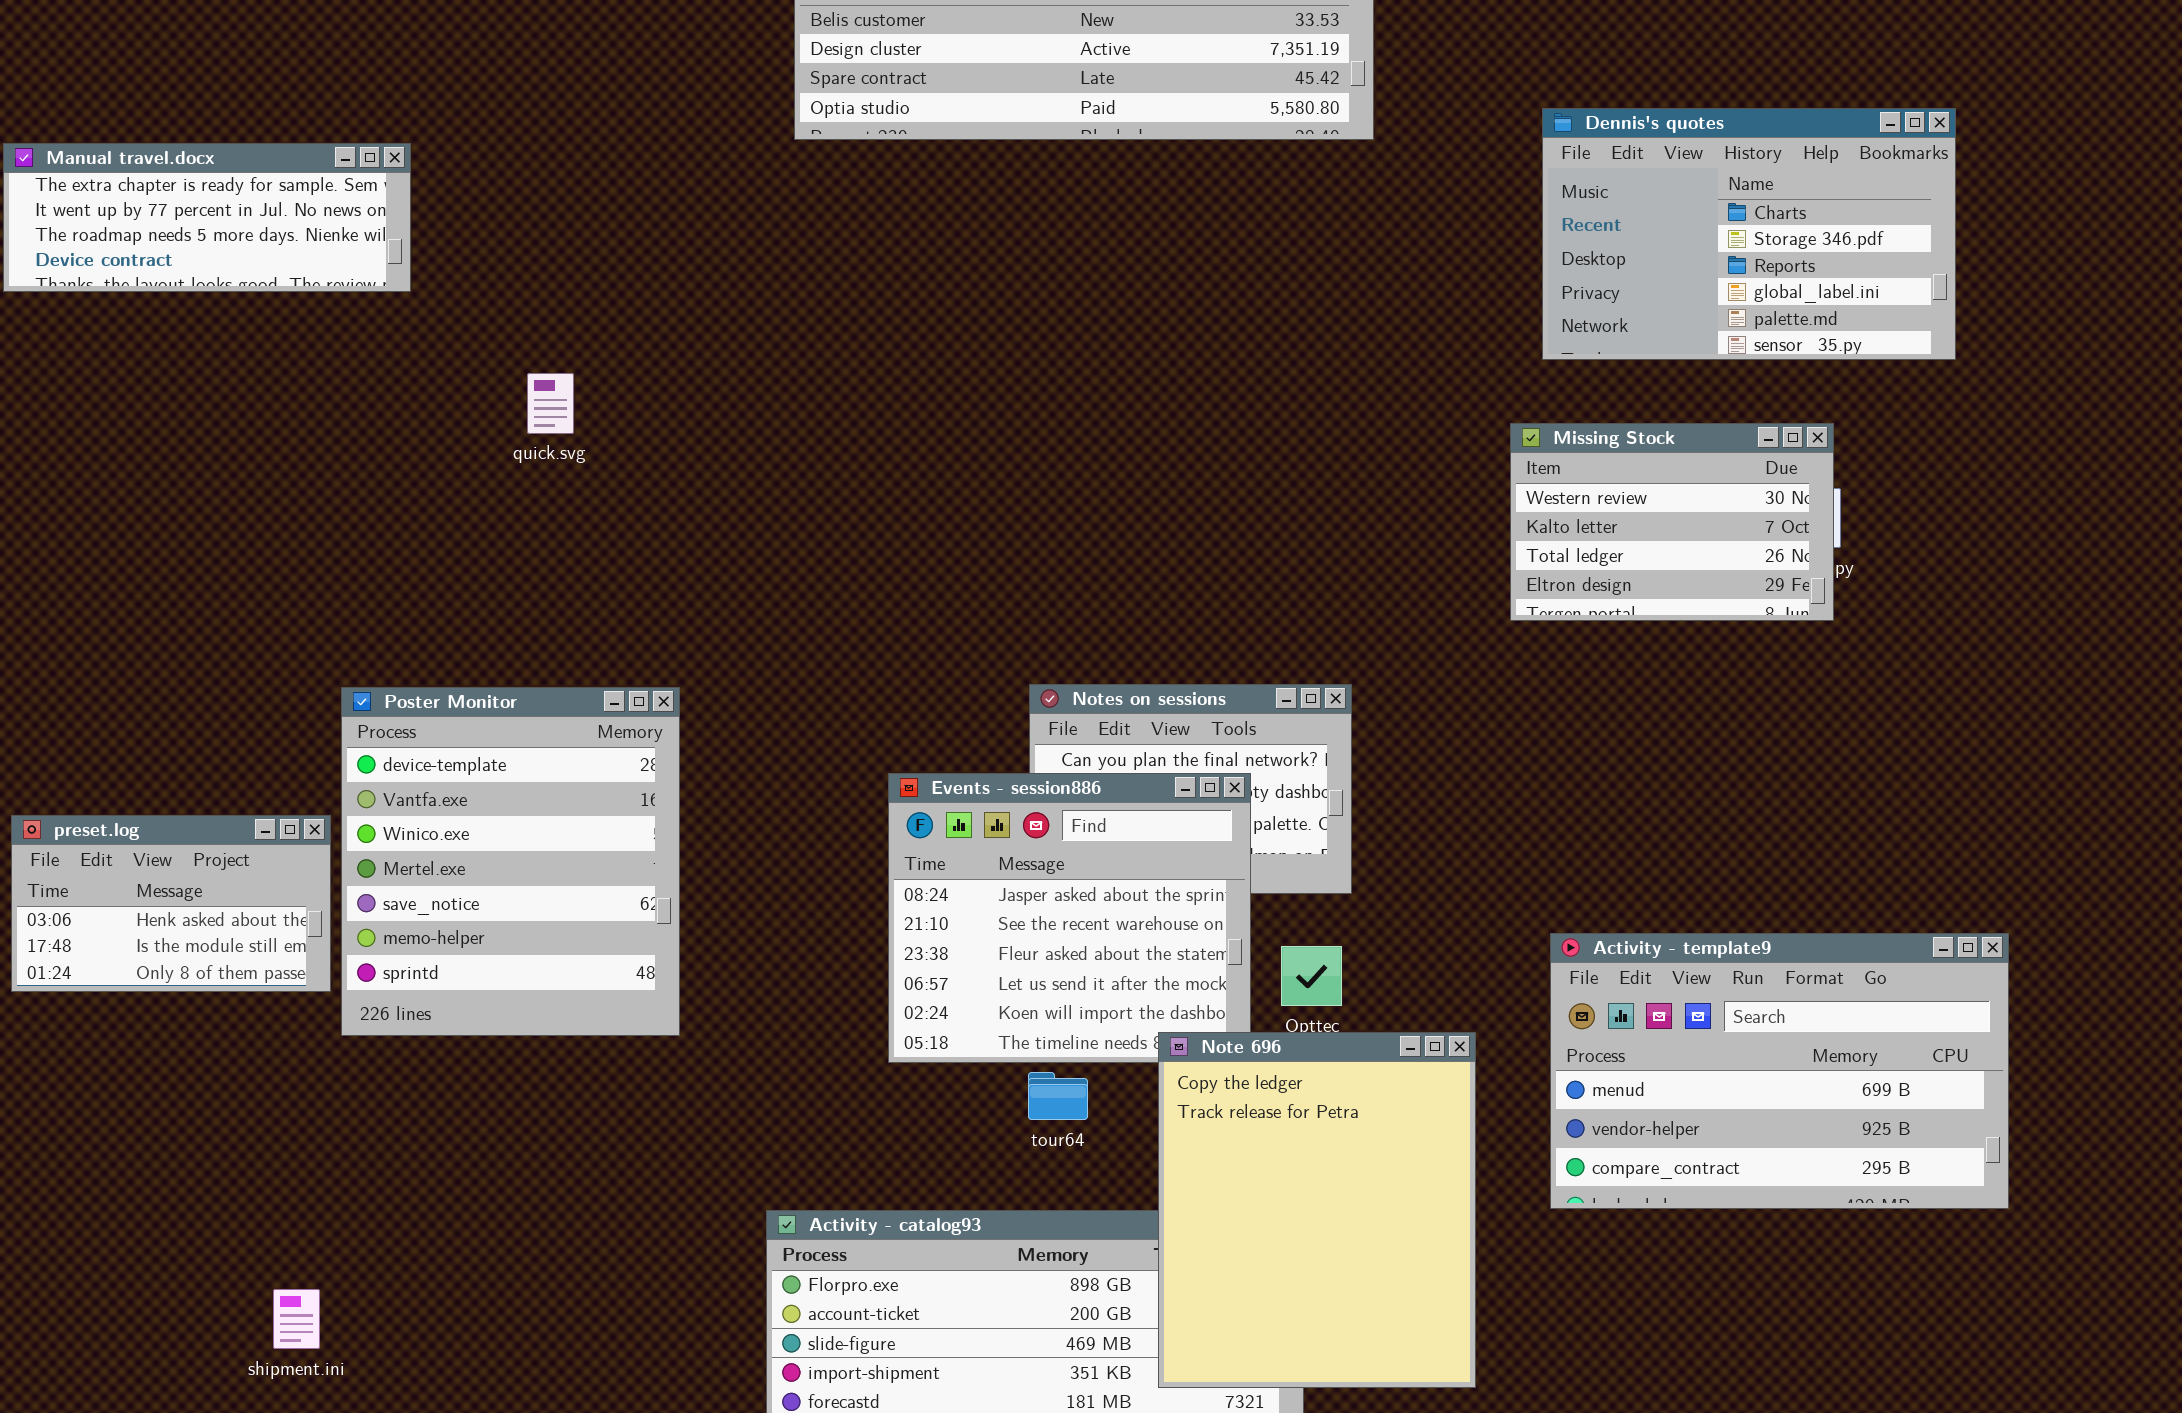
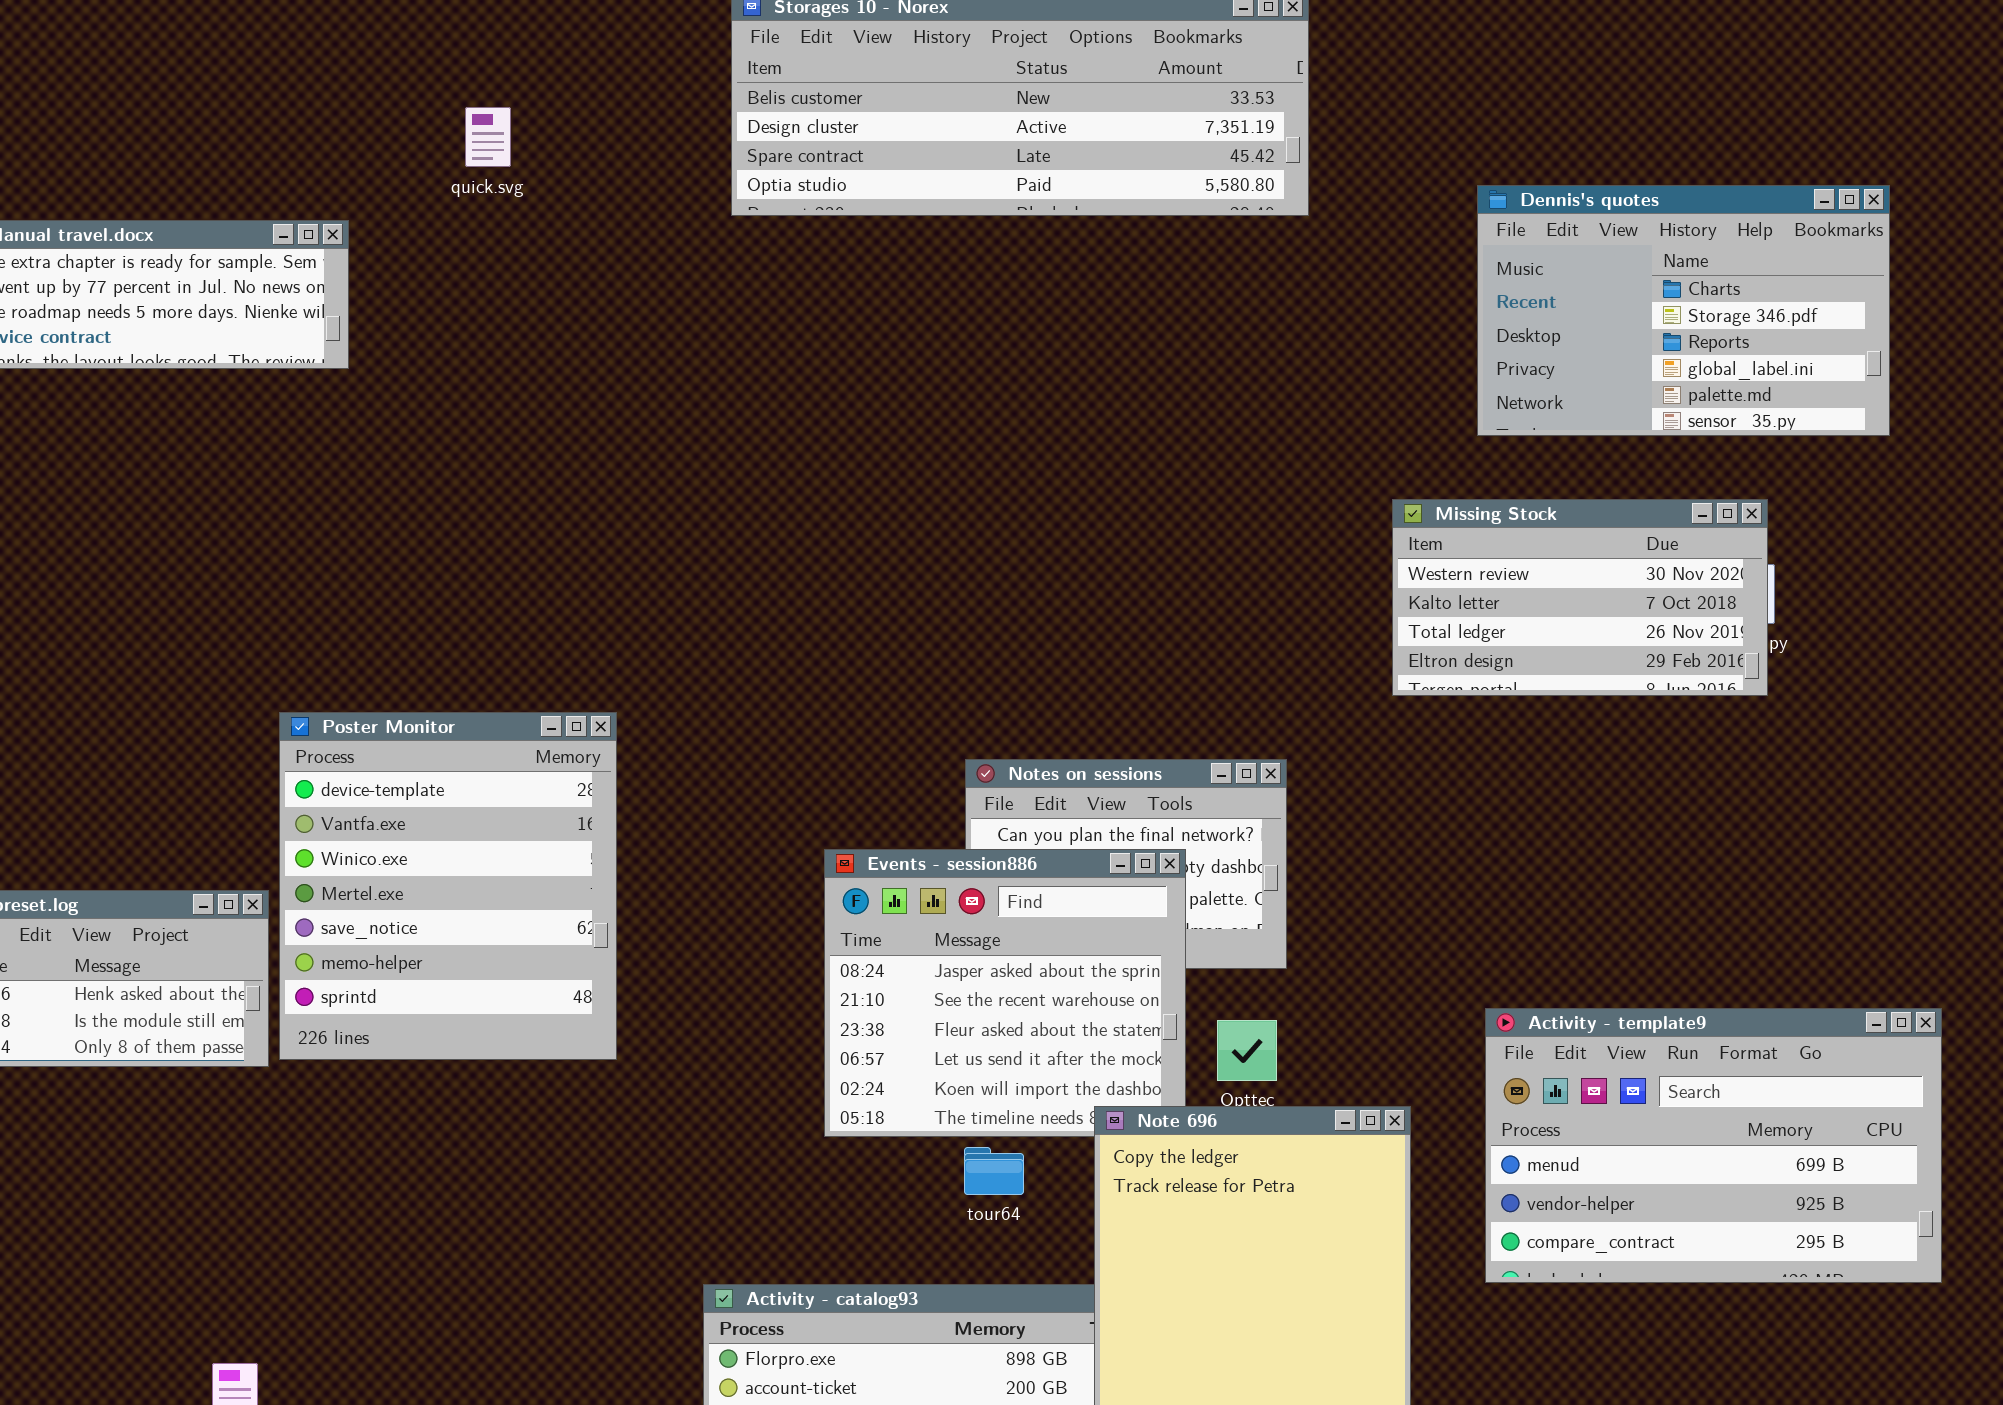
quick.svg: [527,373,574,434] -> [465,107,511,167], moved
Missing Stock: [1510,423,1834,621] -> [1392,499,1768,696], resized
Poster Monitor: [341,687,680,1036] -> [279,712,617,1060], moved

